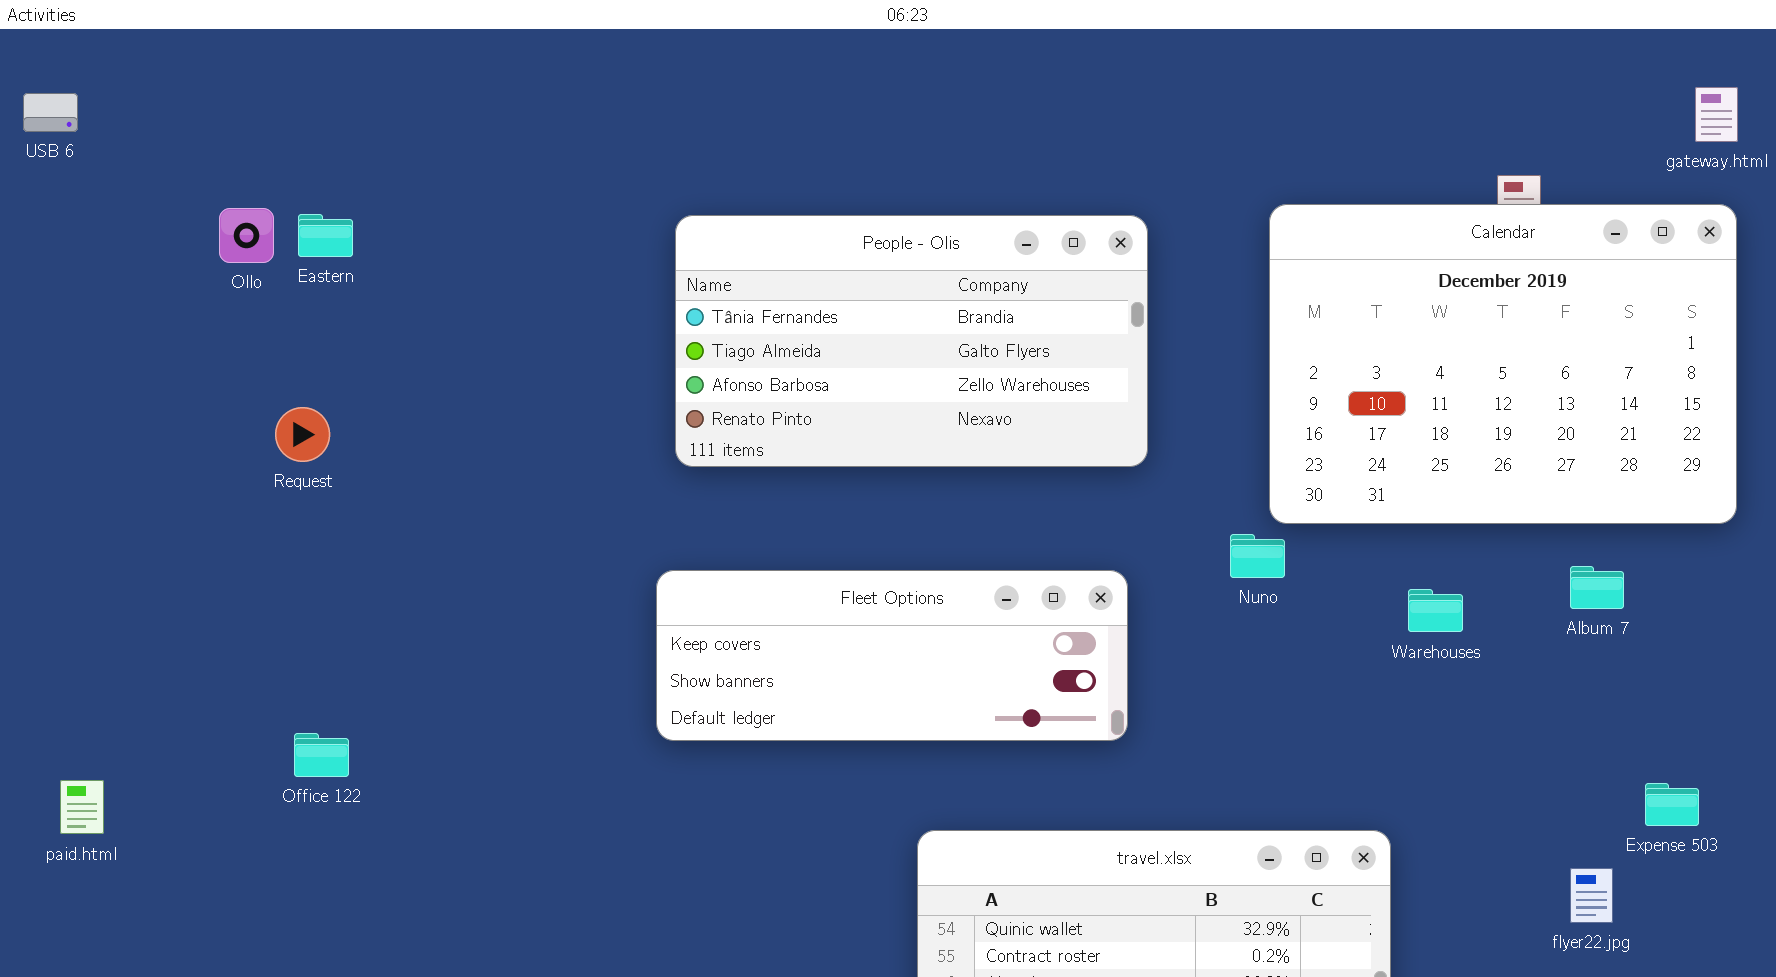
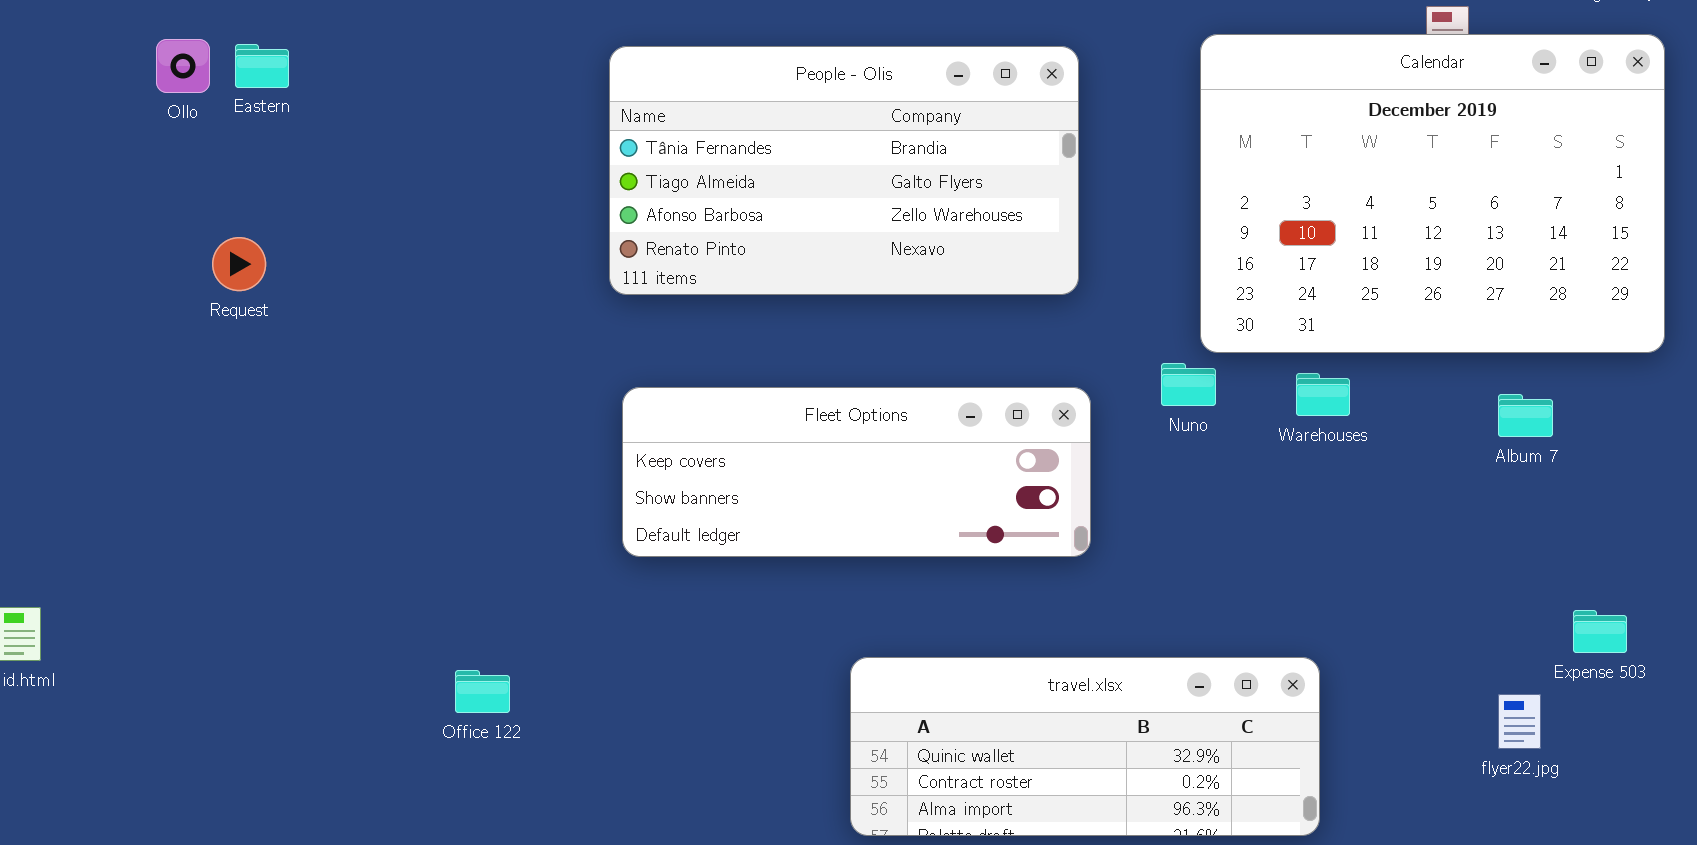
Fleet Options: [656,570,1128,741] -> [622,387,1091,557], moved
Warehouses: [1408,589,1463,632] -> [1296,373,1350,416], moved
Office 122: [294,733,349,777] -> [455,670,510,713], moved

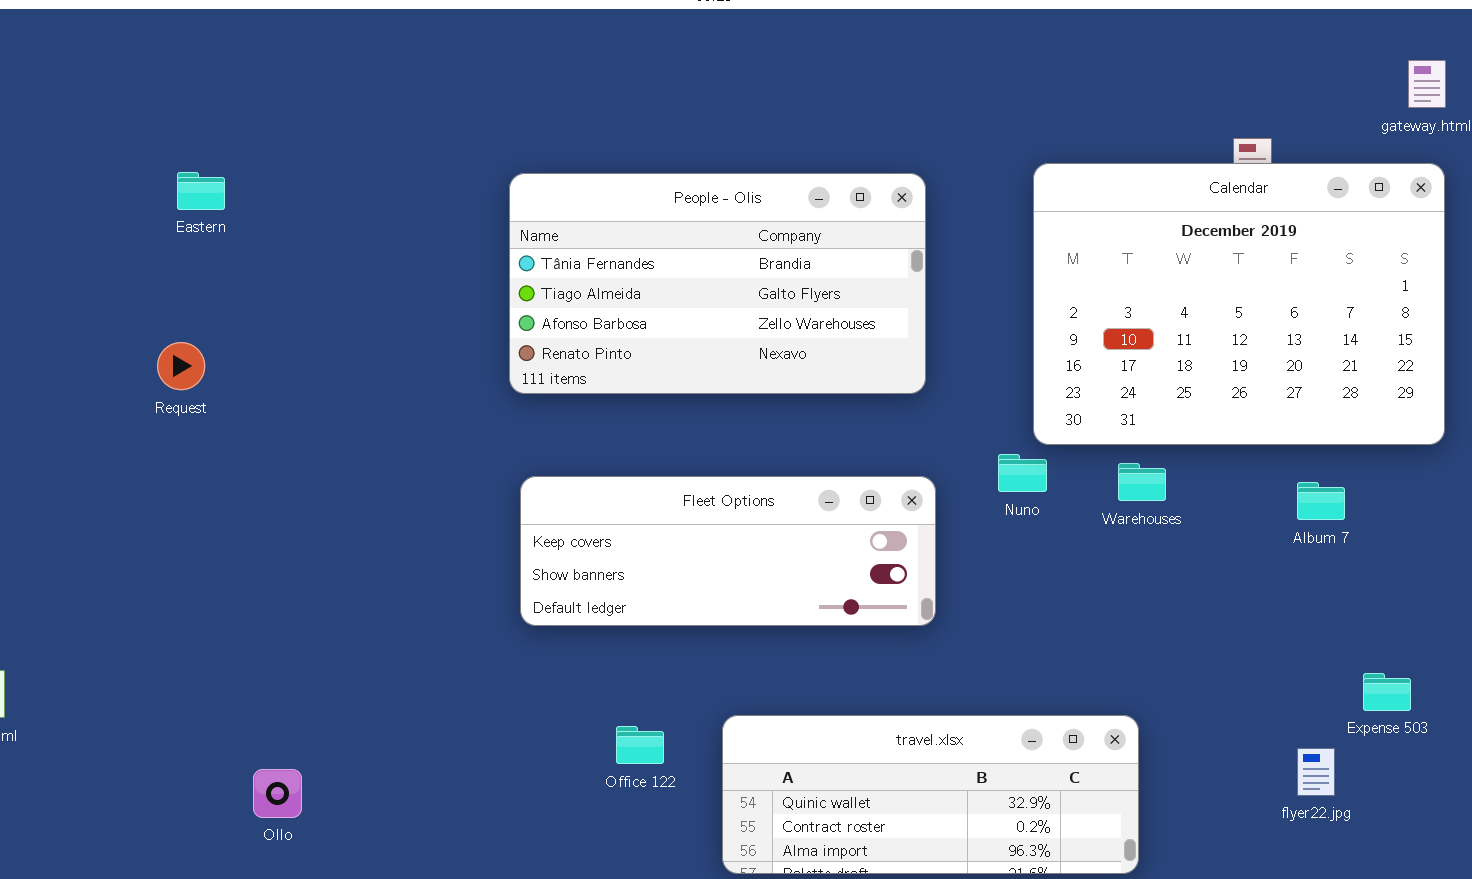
Ollo: [156,39,210,93] -> [253,769,302,818], moved
Office 122: [455,670,510,713] -> [616,726,664,764], moved

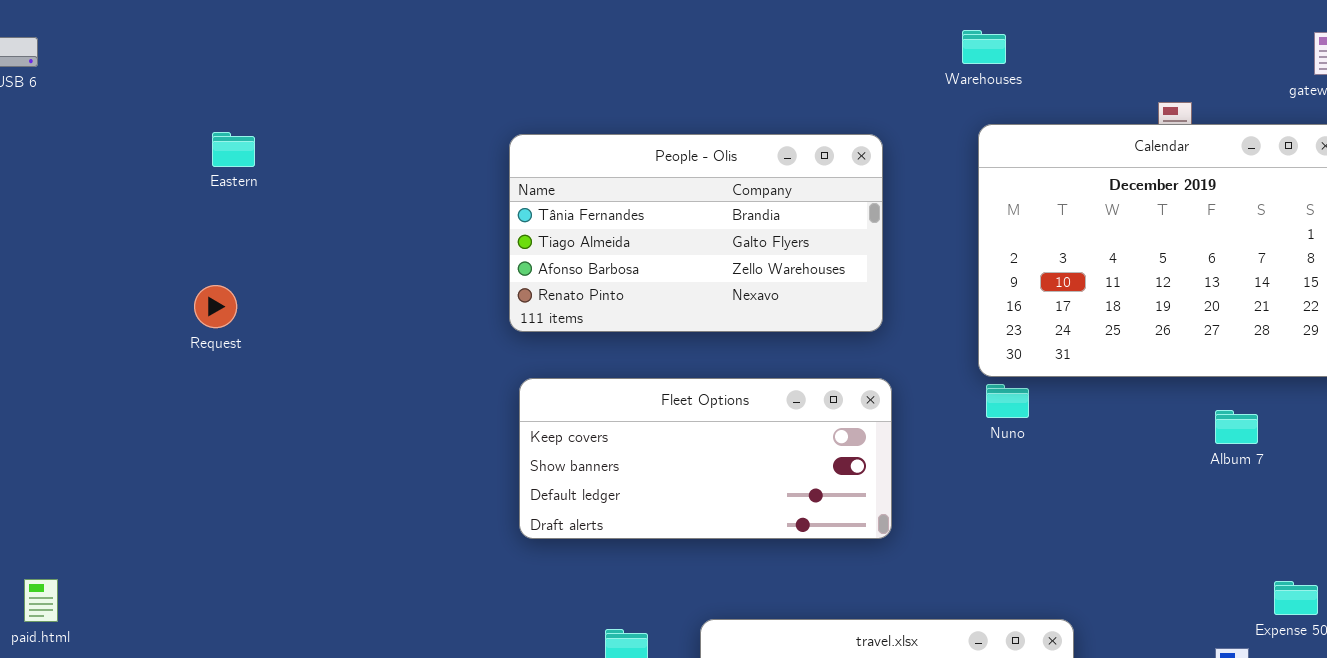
Nuno: [998,454,1047,492] -> [986,384,1029,418], moved
Warehouses: [1118,463,1166,501] -> [962,30,1006,64], moved
Fleet Options: [520,476,936,626] -> [519,378,892,539], resized

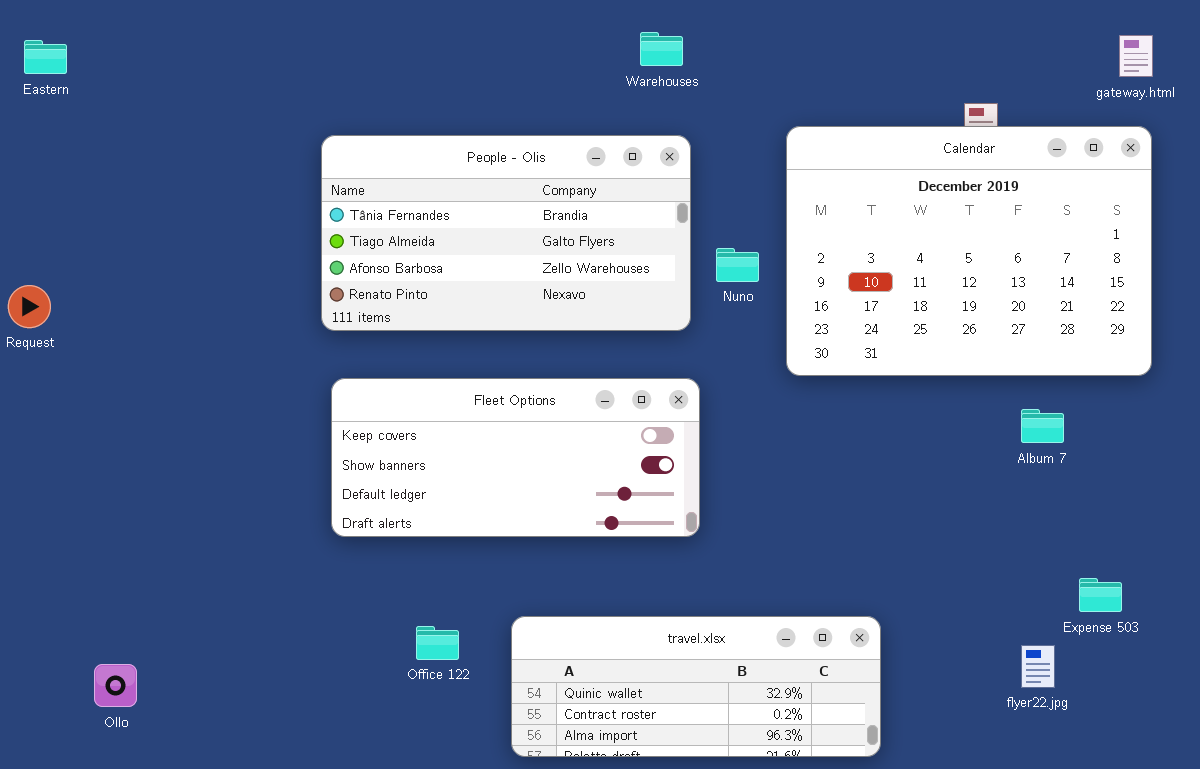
Warehouses: [962,30,1006,64] -> [640,32,683,66], moved
Eastern: [212,132,255,167] -> [24,40,67,74], moved
Nuno: [986,384,1029,418] -> [716,248,759,282], moved

